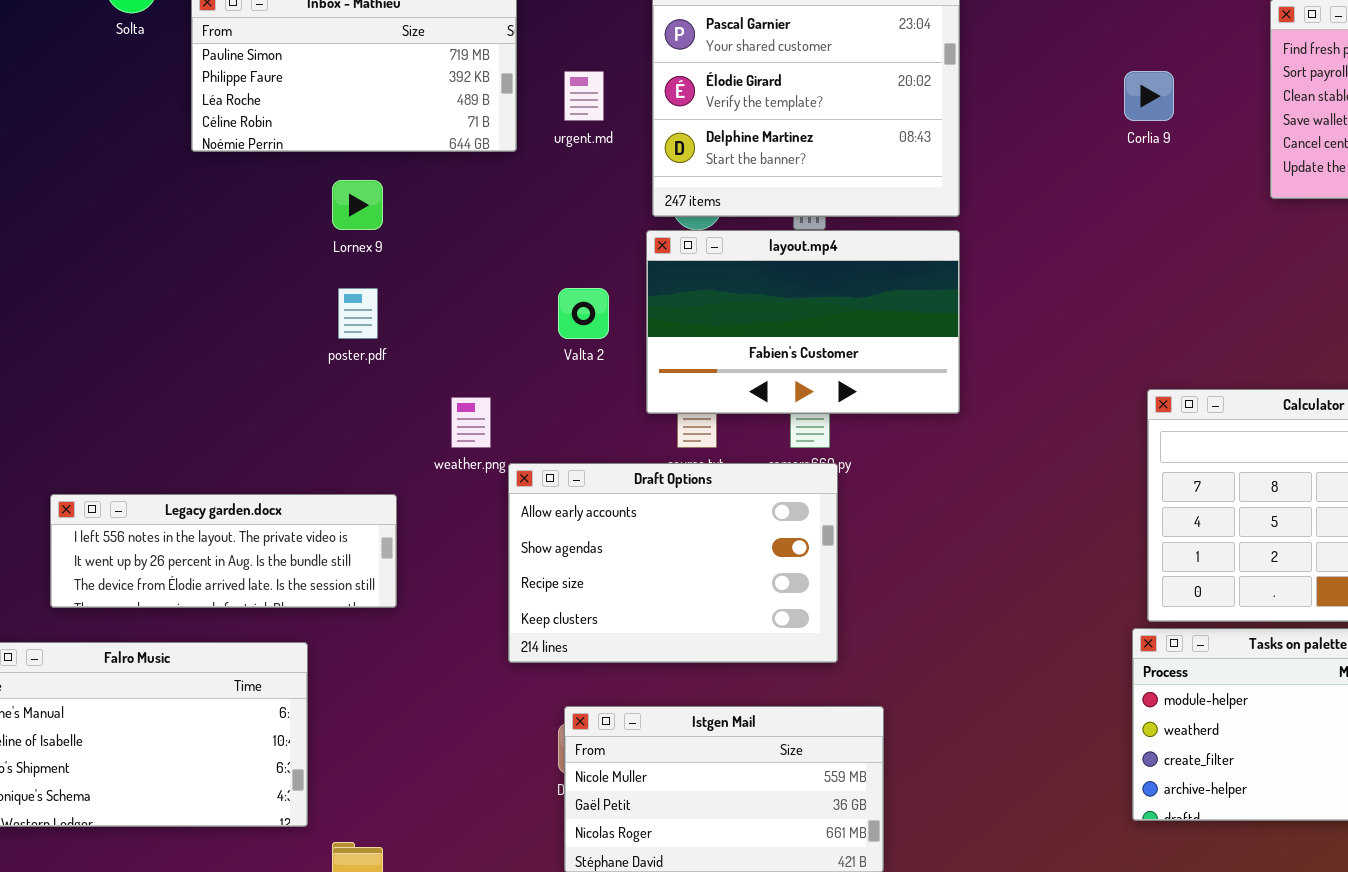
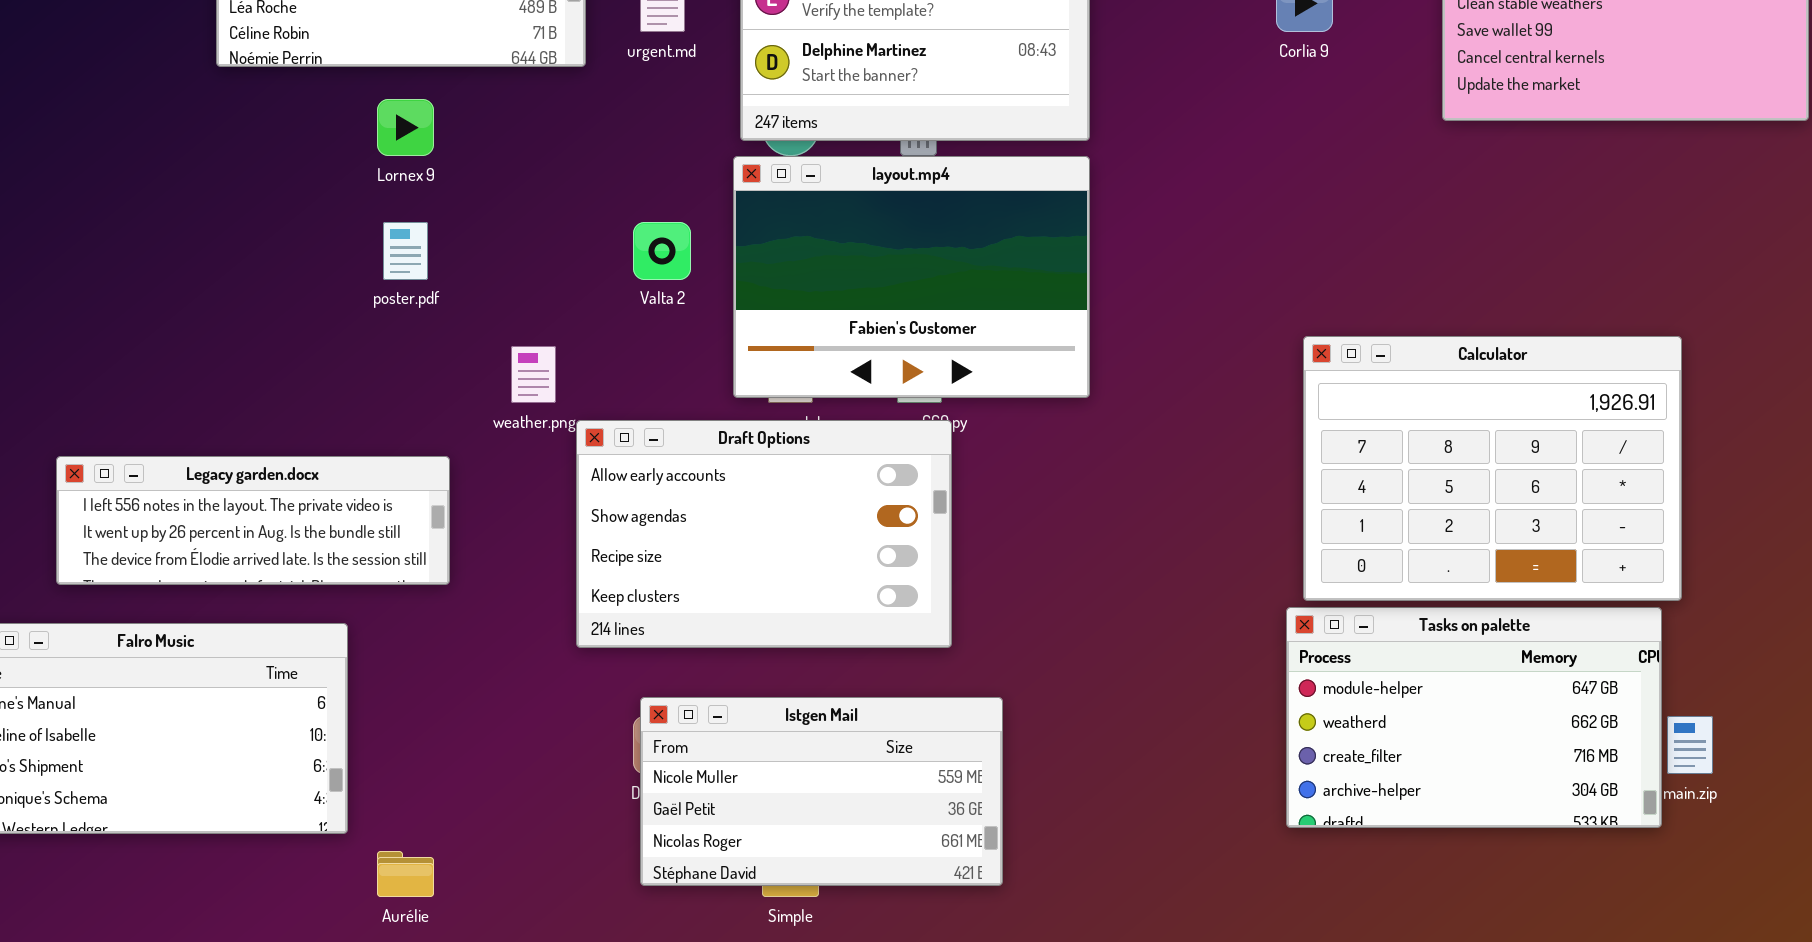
layout.mp4: [646,230,960,414] -> [733,156,1090,398], resized

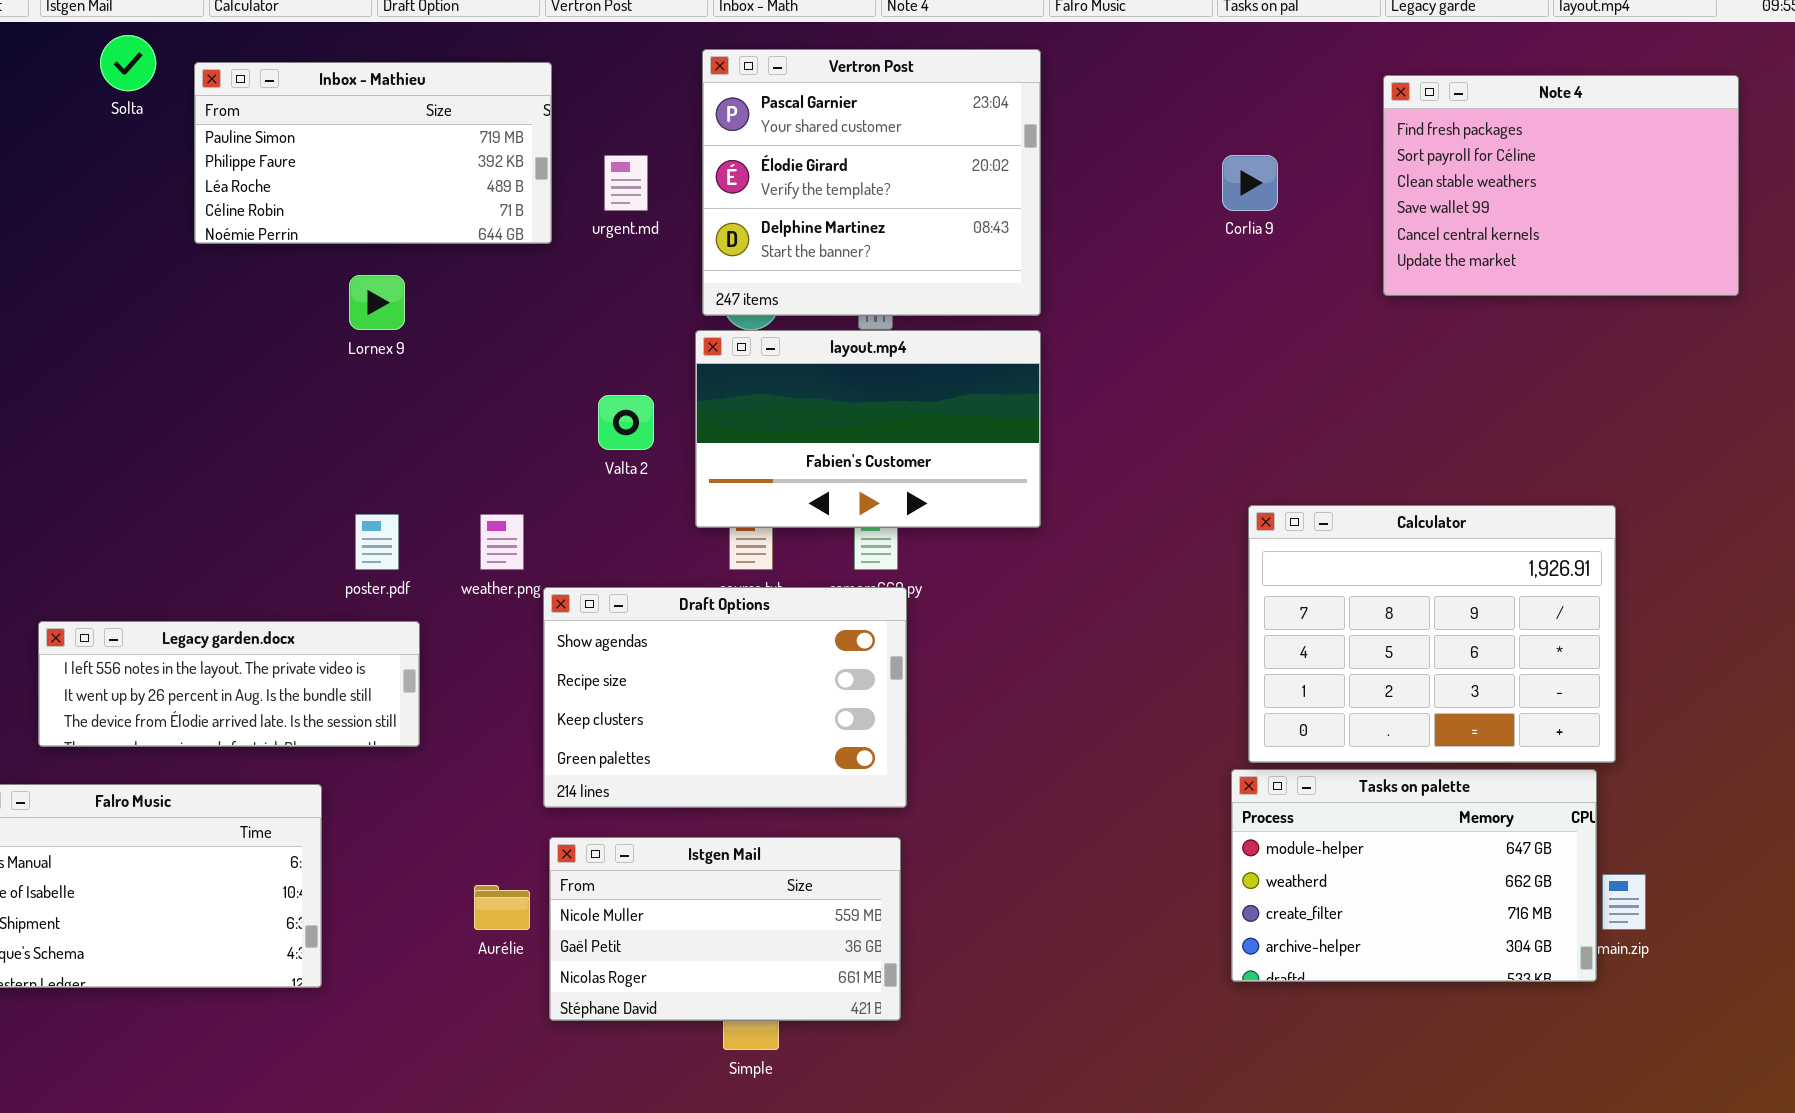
layout.mp4: [733,156,1090,398] -> [695,330,1041,528], resized
poster.pdf: [383,222,428,280] -> [355,514,399,570], moved
Draft Options: [576,420,952,648] -> [543,587,907,808], scrolled down 1 row
Istgen Mail: [640,697,1003,886] -> [549,837,901,1021], moved
Aurélie: [377,851,434,897] -> [474,885,530,930], moved

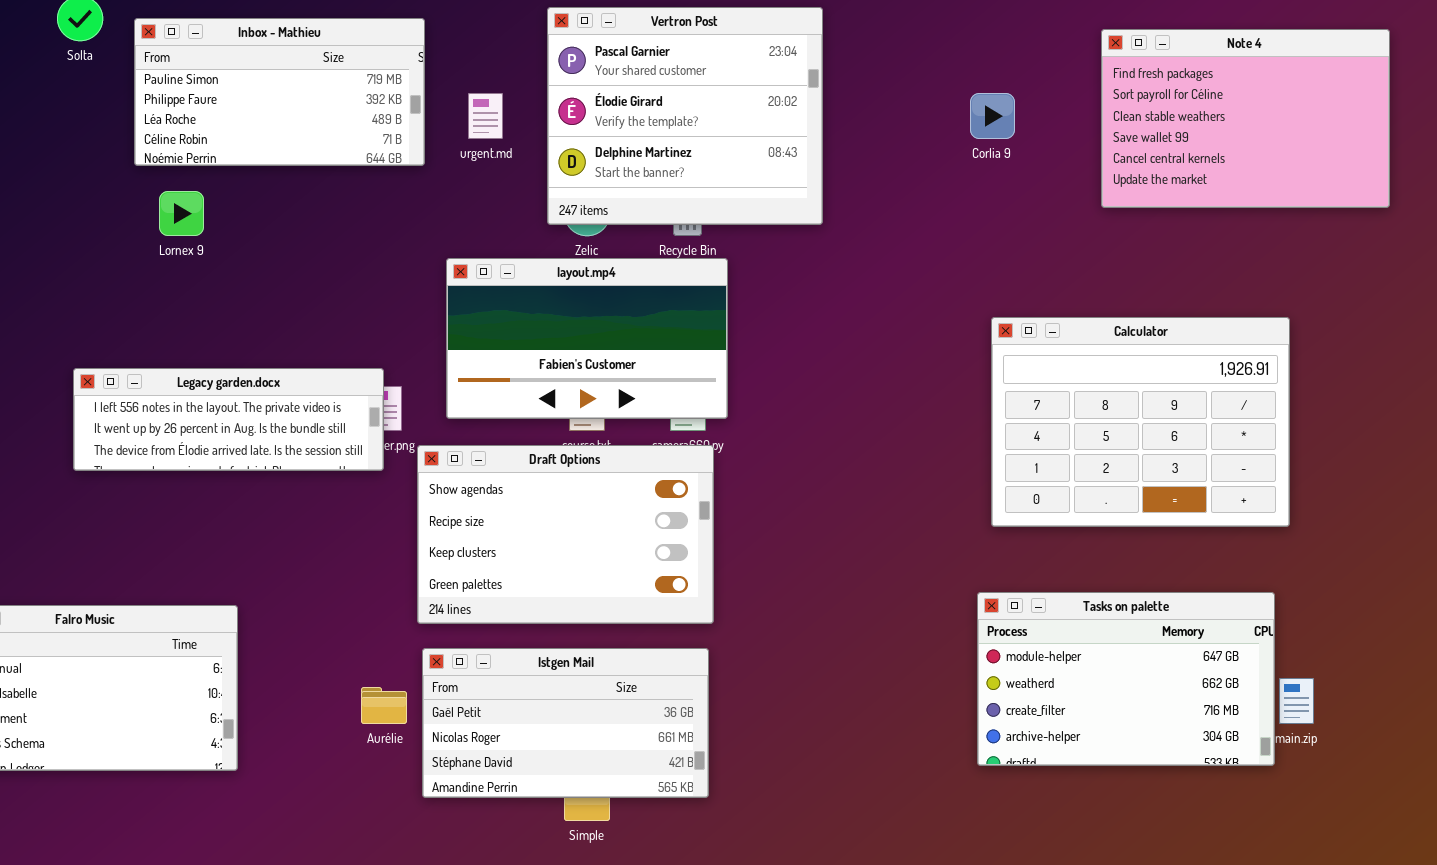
Lornex 9: [349,275,405,330] -> [159,191,204,236], moved
layout.mp4: [695,330,1041,528] -> [446,258,728,419], moved
Calculator: [1248,505,1616,763] -> [991,317,1290,527], moved
Legacy garden.docx: [38,621,420,747] -> [73,368,384,471], moved
Istgen Mail: [549,837,901,1021] -> [422,648,709,798], scrolled down 1 row

